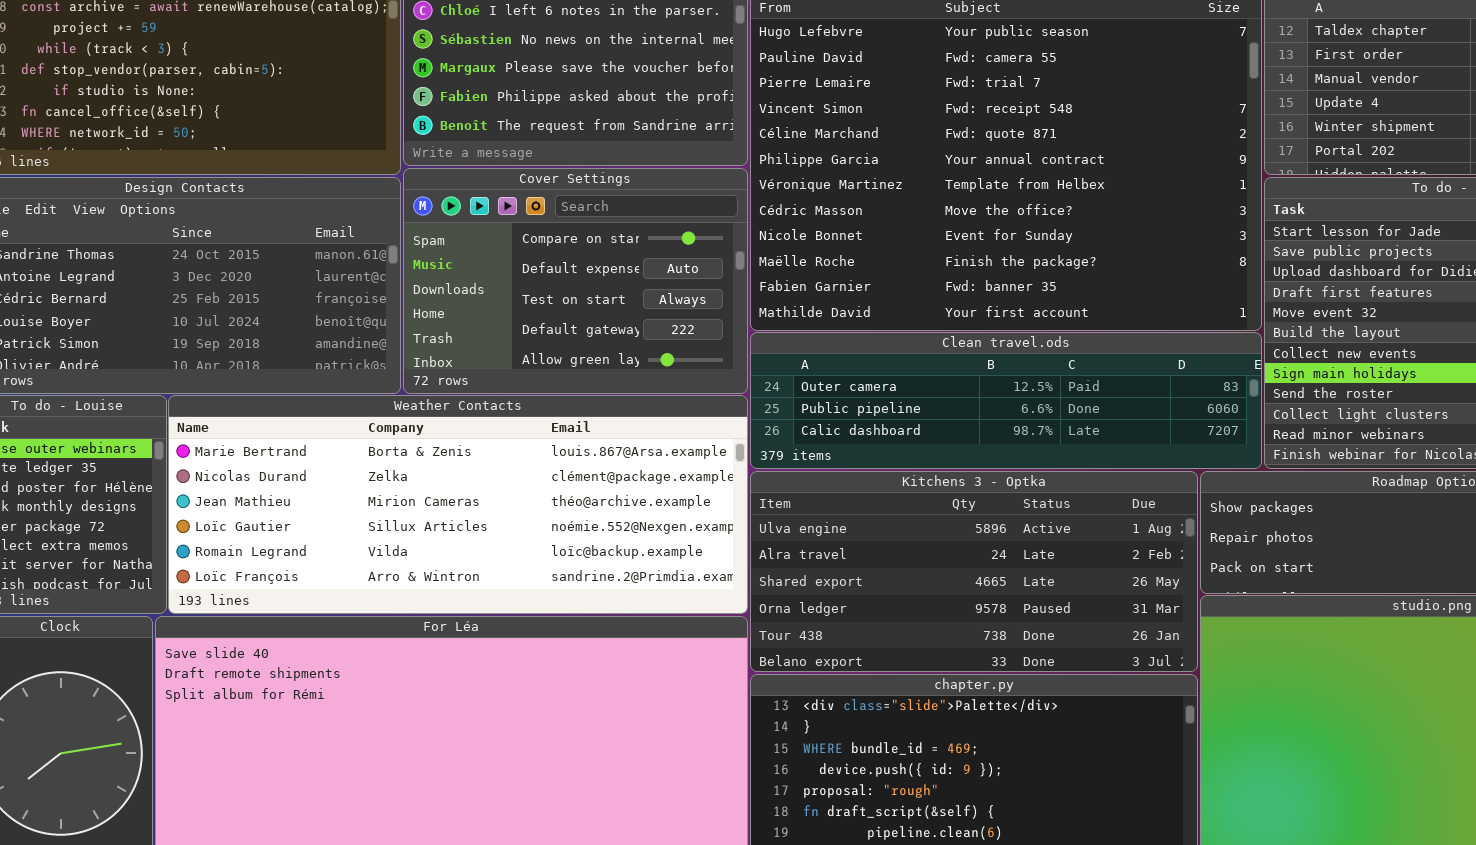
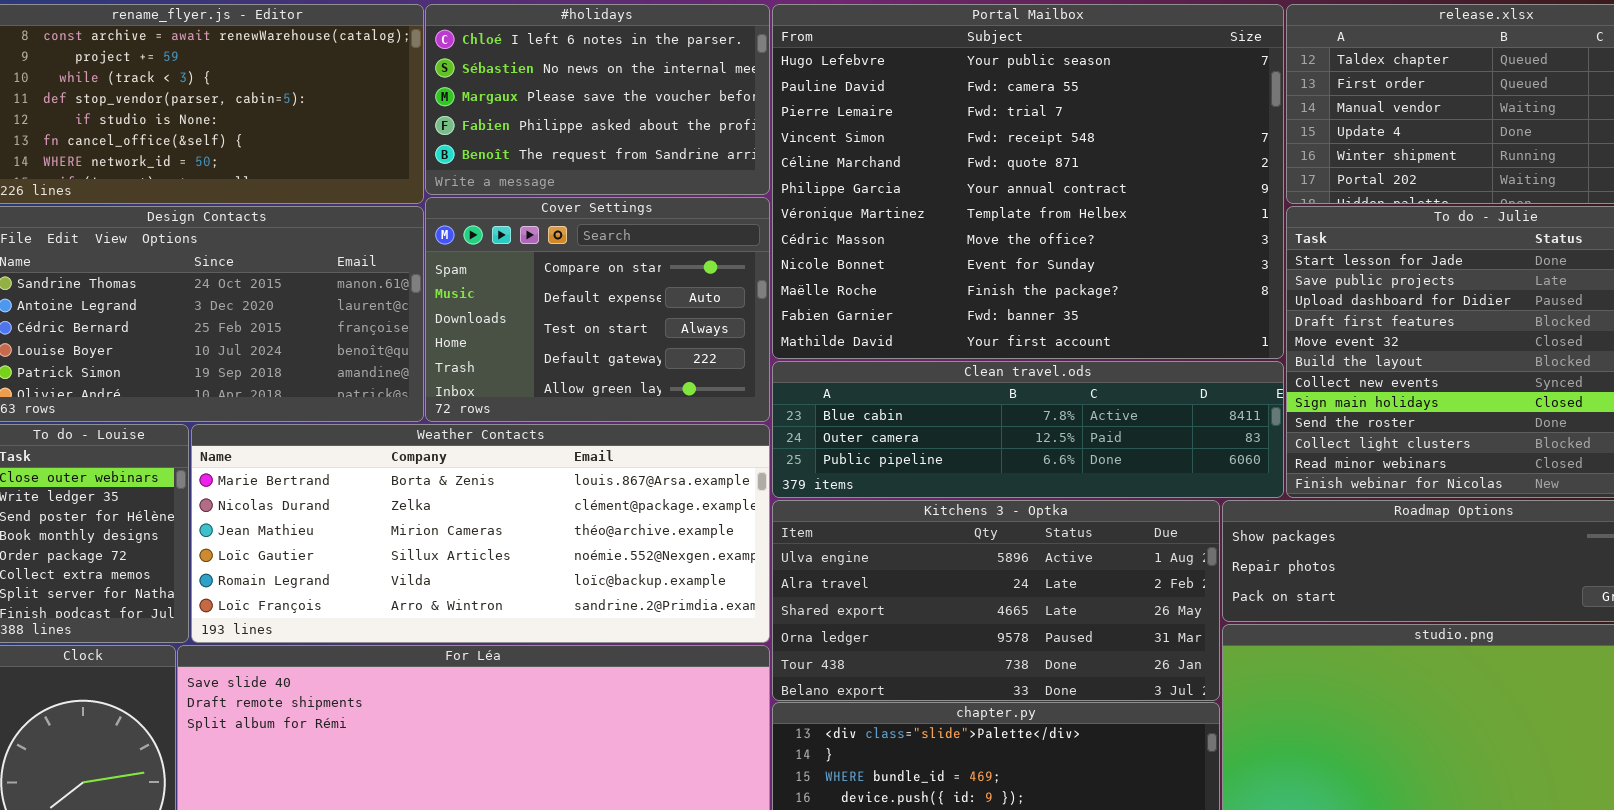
Clean travel.ods: [750,332,1262,469] -> [772,361,1284,498], scrolled up 1 row

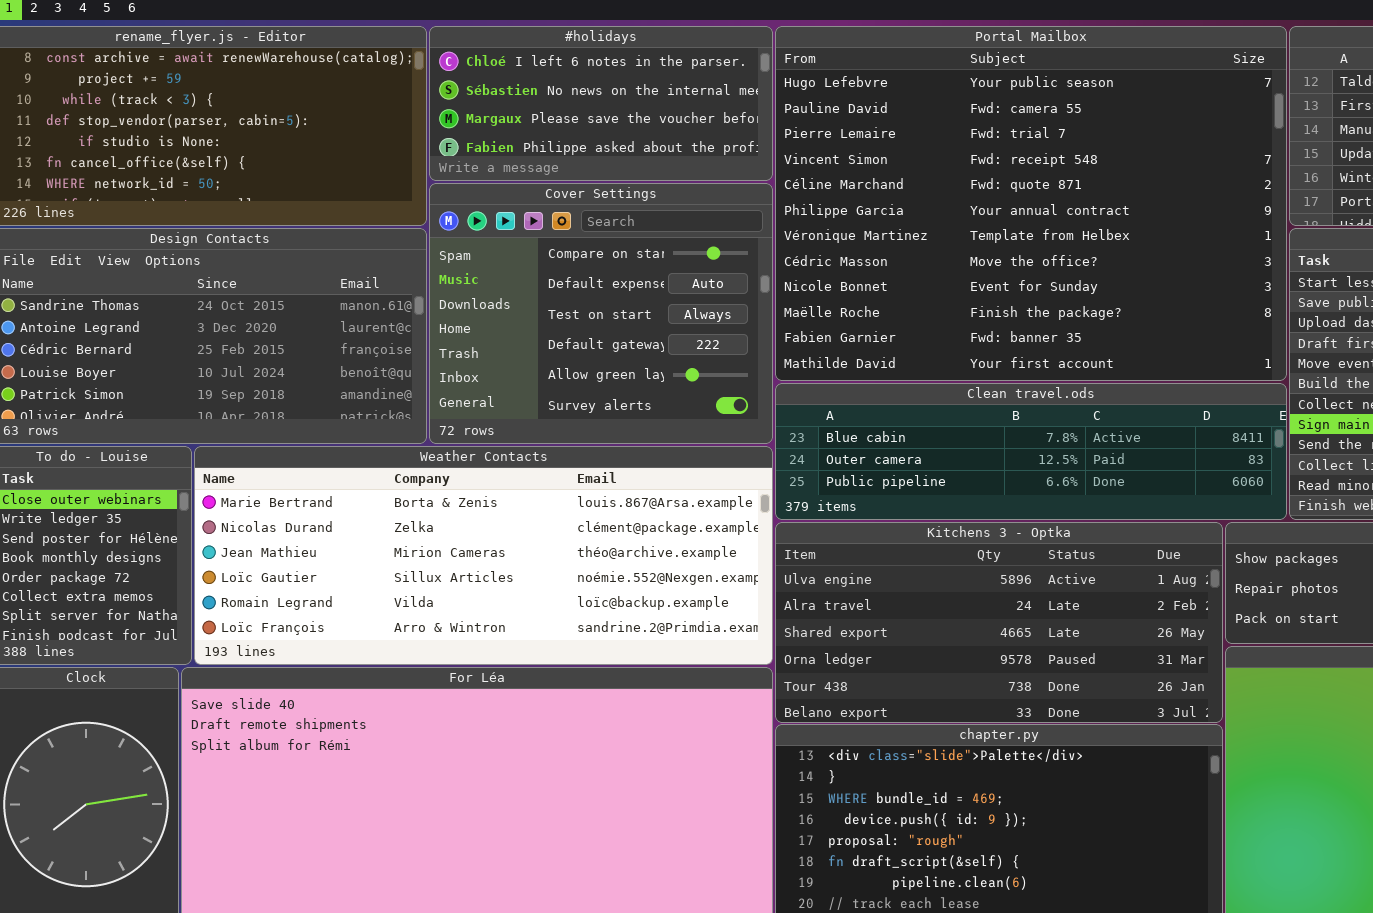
#holidays: [425,4,770,195] -> [429,26,773,181], resized
Cover Settings: [425,197,770,422] -> [429,183,773,444], resized

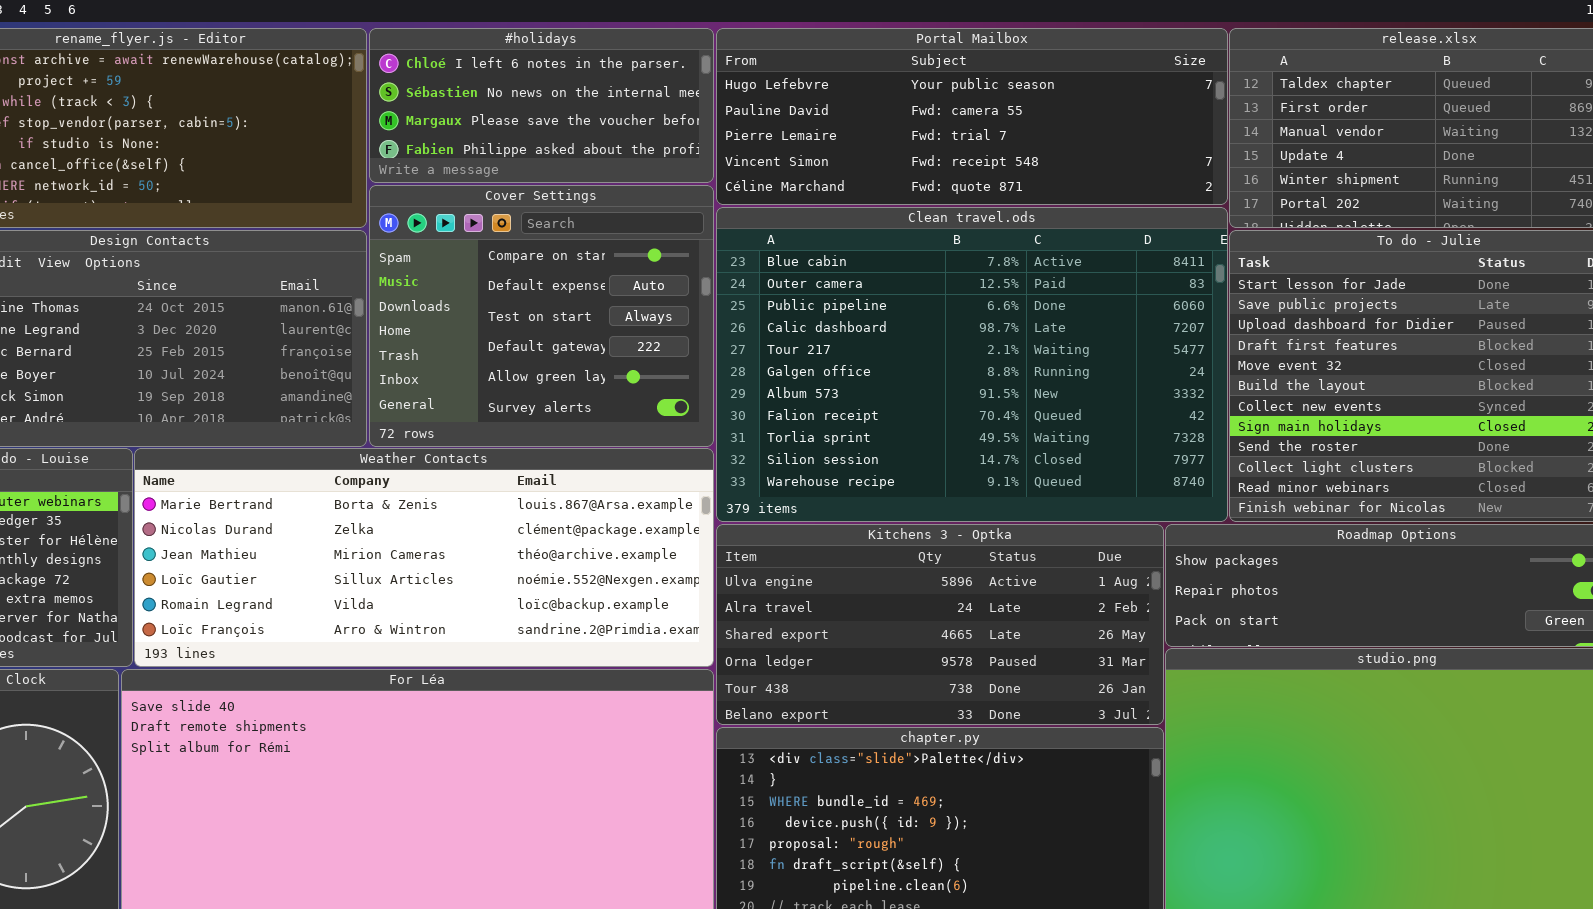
Portal Mailbox: [775,26,1287,381] -> [716,28,1228,205], resized
Clean travel.ods: [775,383,1287,520] -> [716,207,1228,522], resized

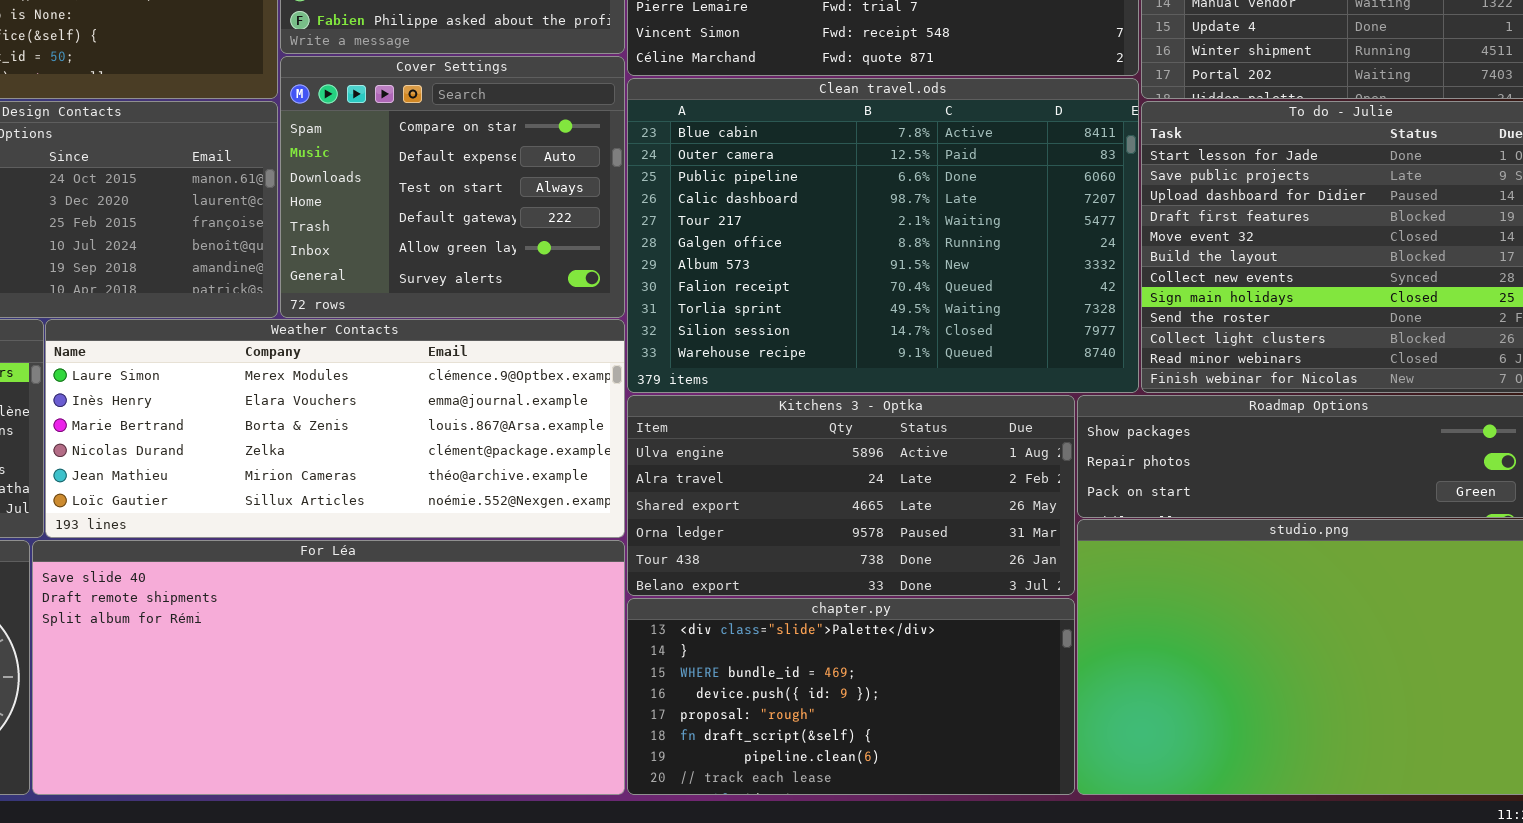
Weather Contacts: [134,448,714,667] -> [45,319,625,538], scrolled up 2 rows

